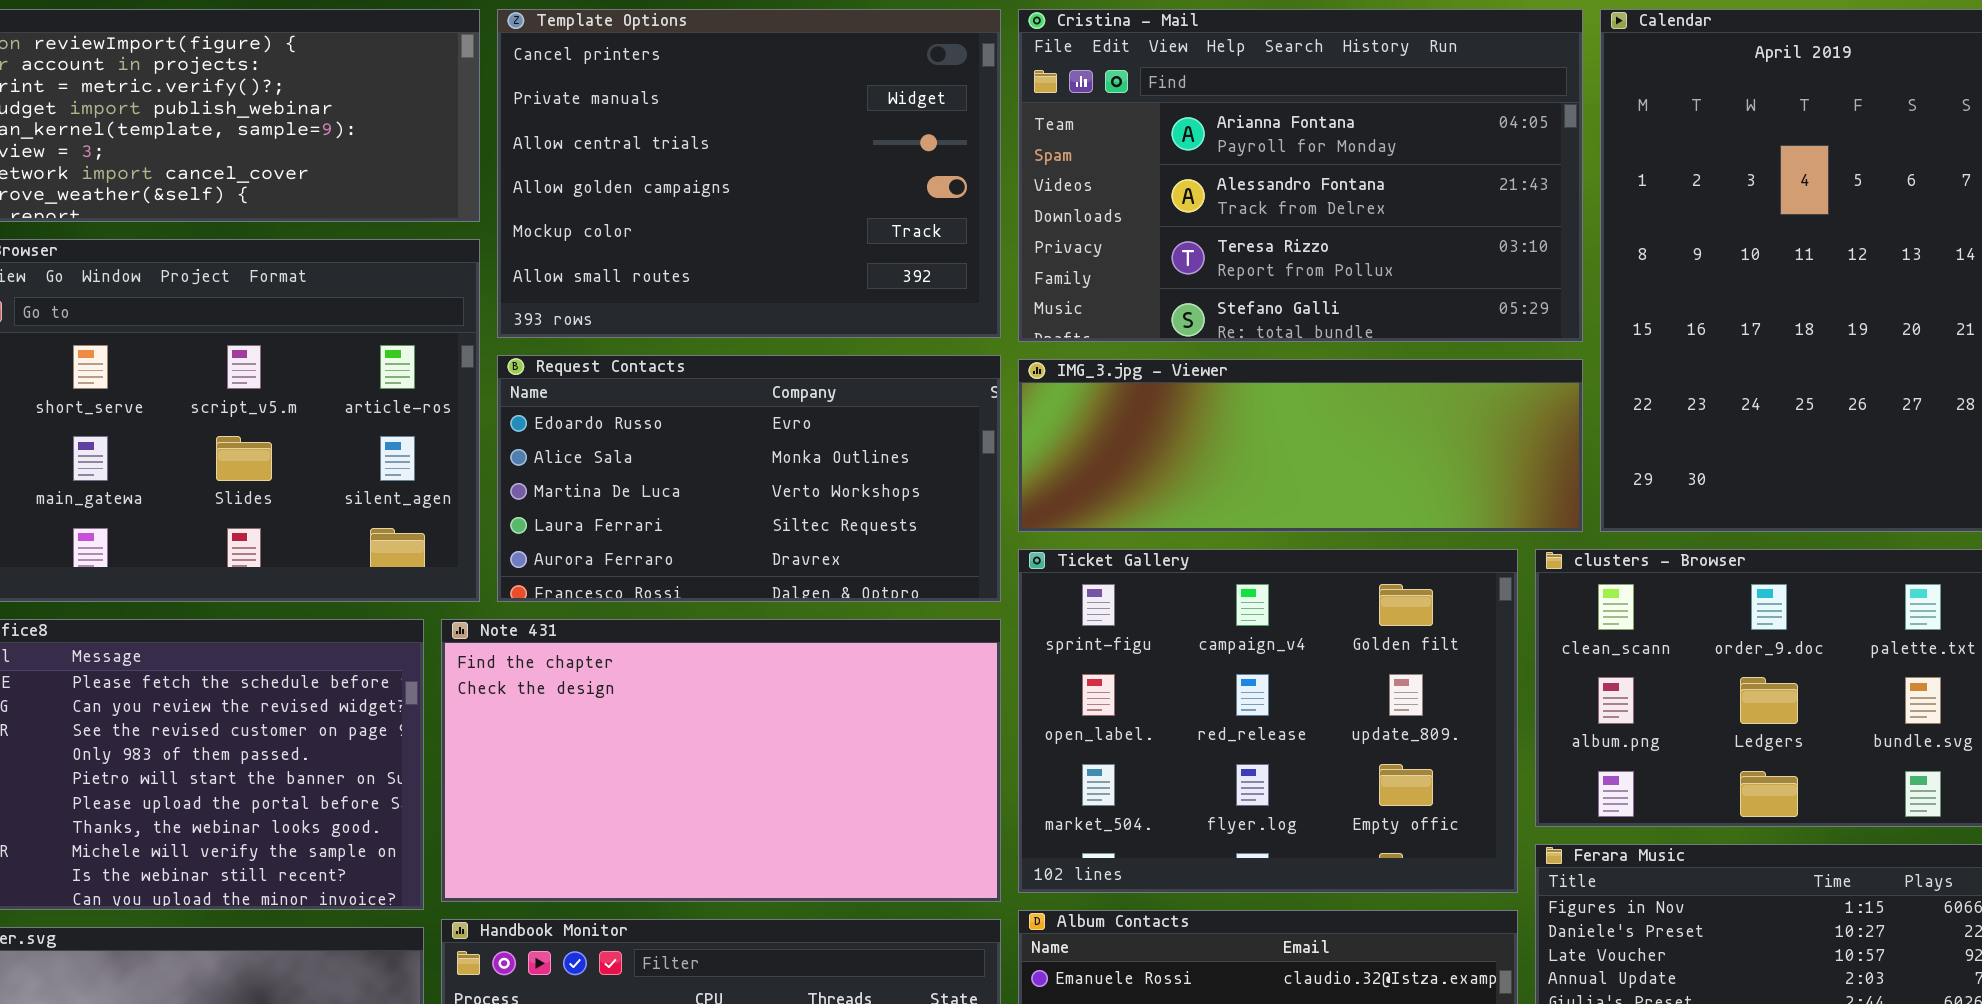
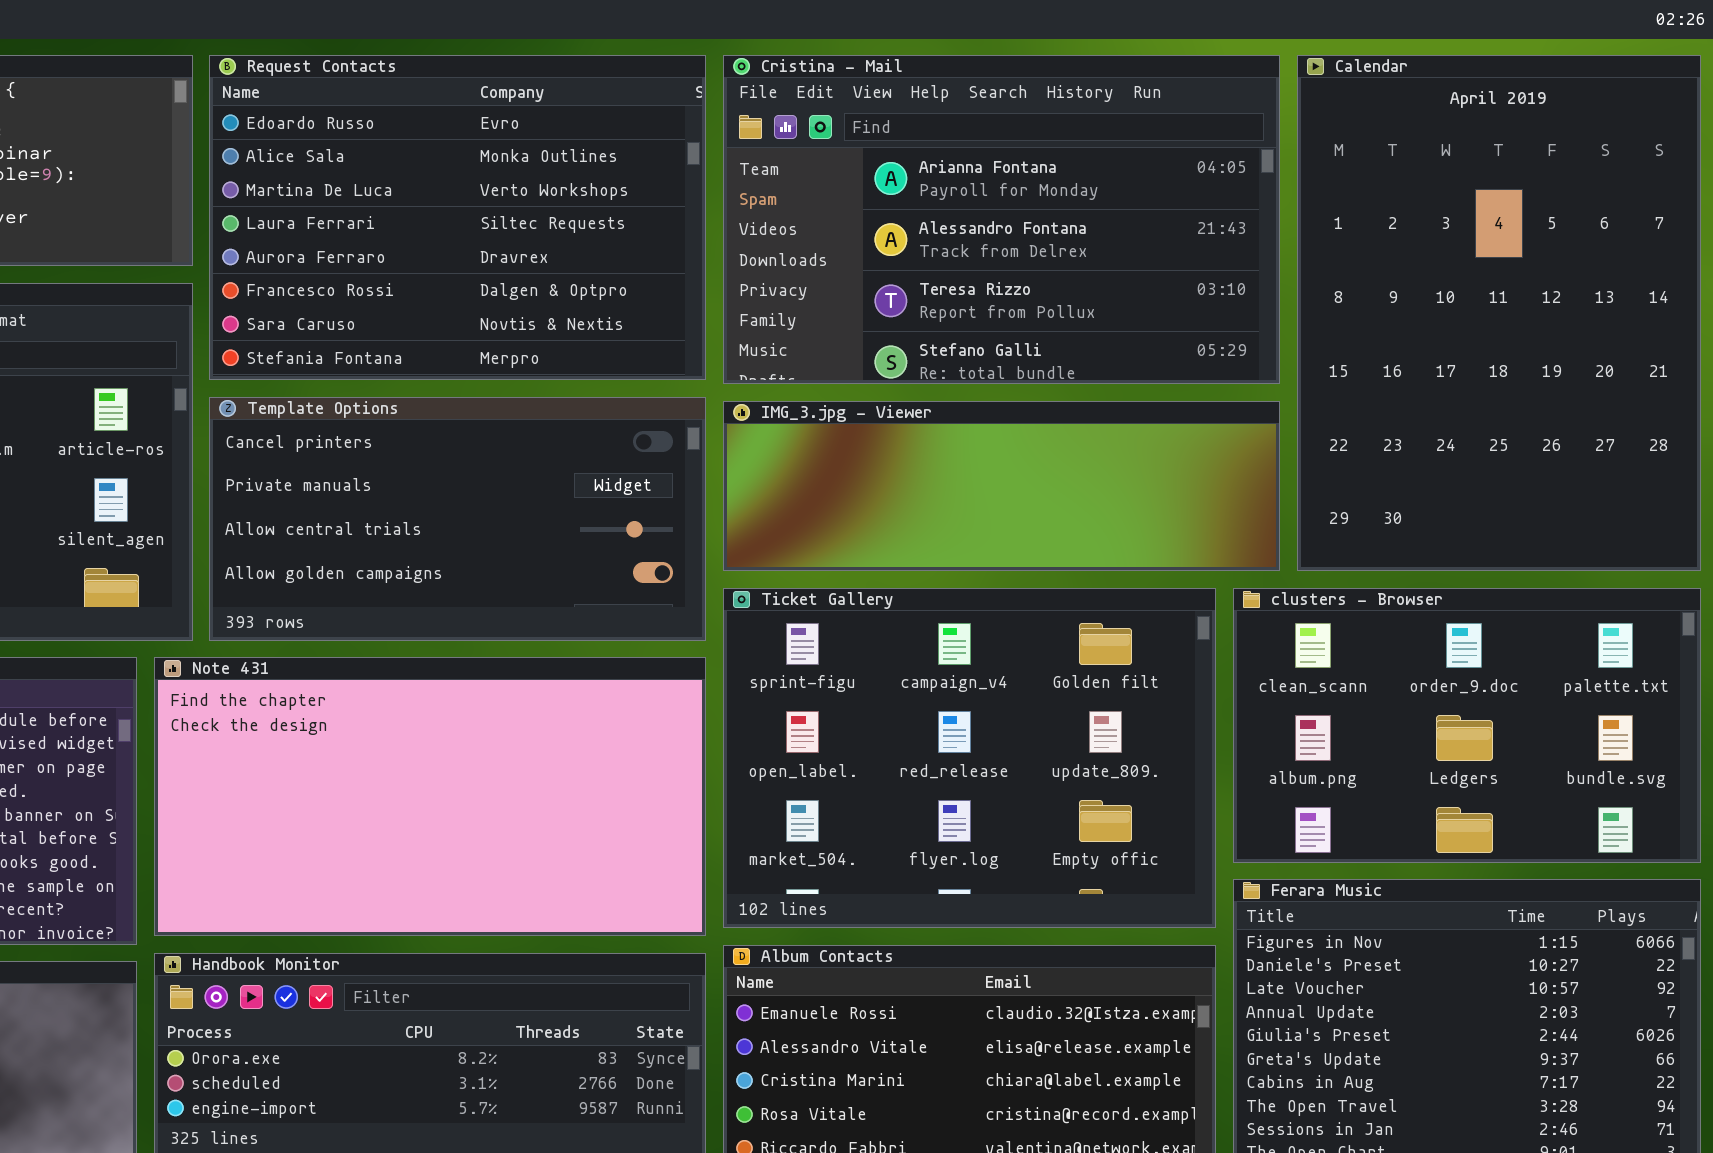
Template Options: [497,9,1001,338] -> [209,397,706,641], moved, resized
Request Contacts: [497,355,1001,602] -> [209,55,706,380], moved, resized

